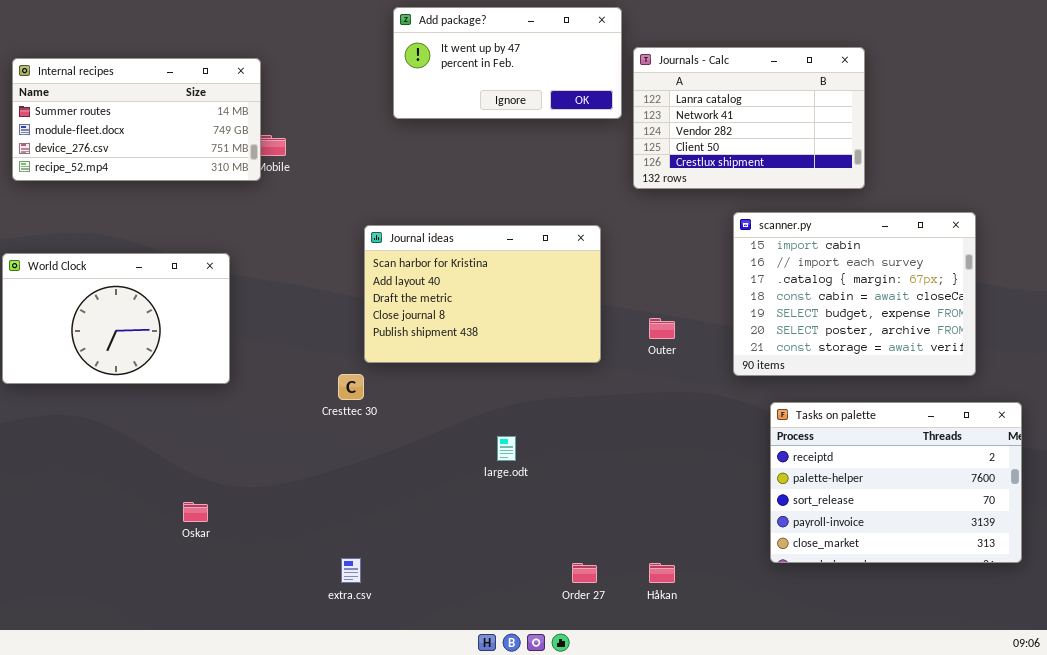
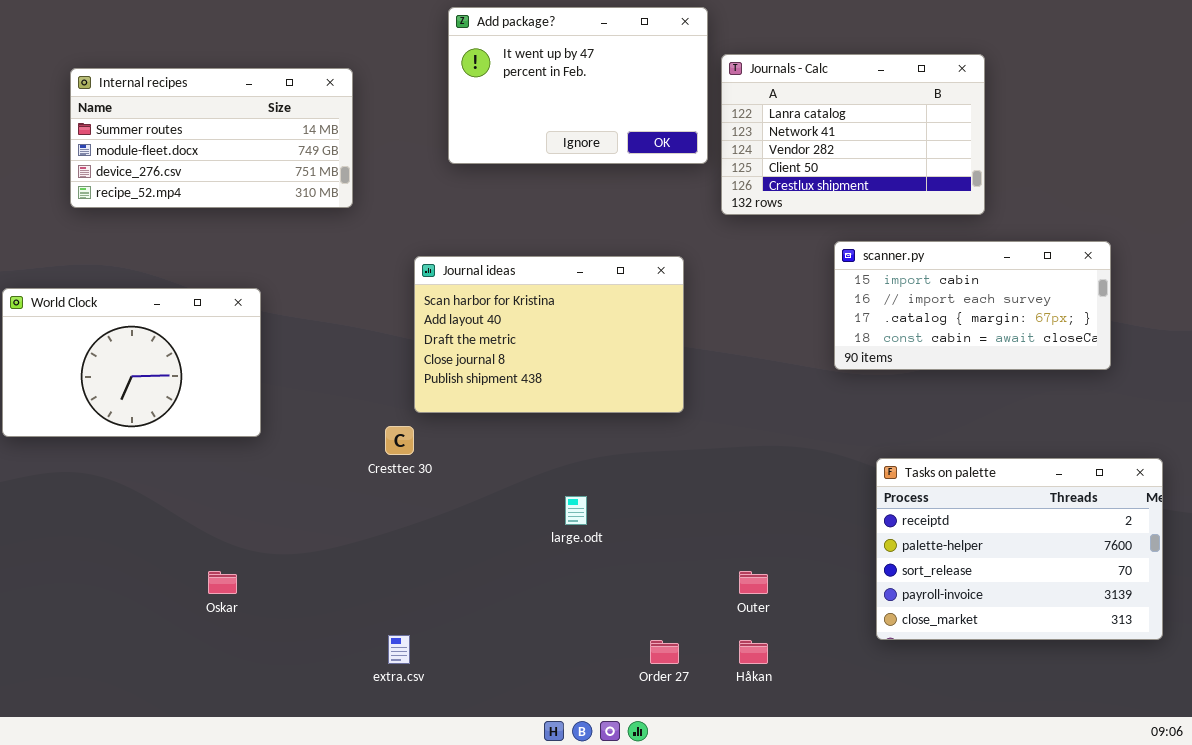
Add package?: [393,7,622,119] -> [448,7,708,164], resized
Internal recipes: [12,58,261,181] -> [70,68,353,208], moved
scanner.py: [733,212,976,376] -> [834,241,1111,370], resized
Outer: [649,318,675,339] -> [739,571,768,594], moved

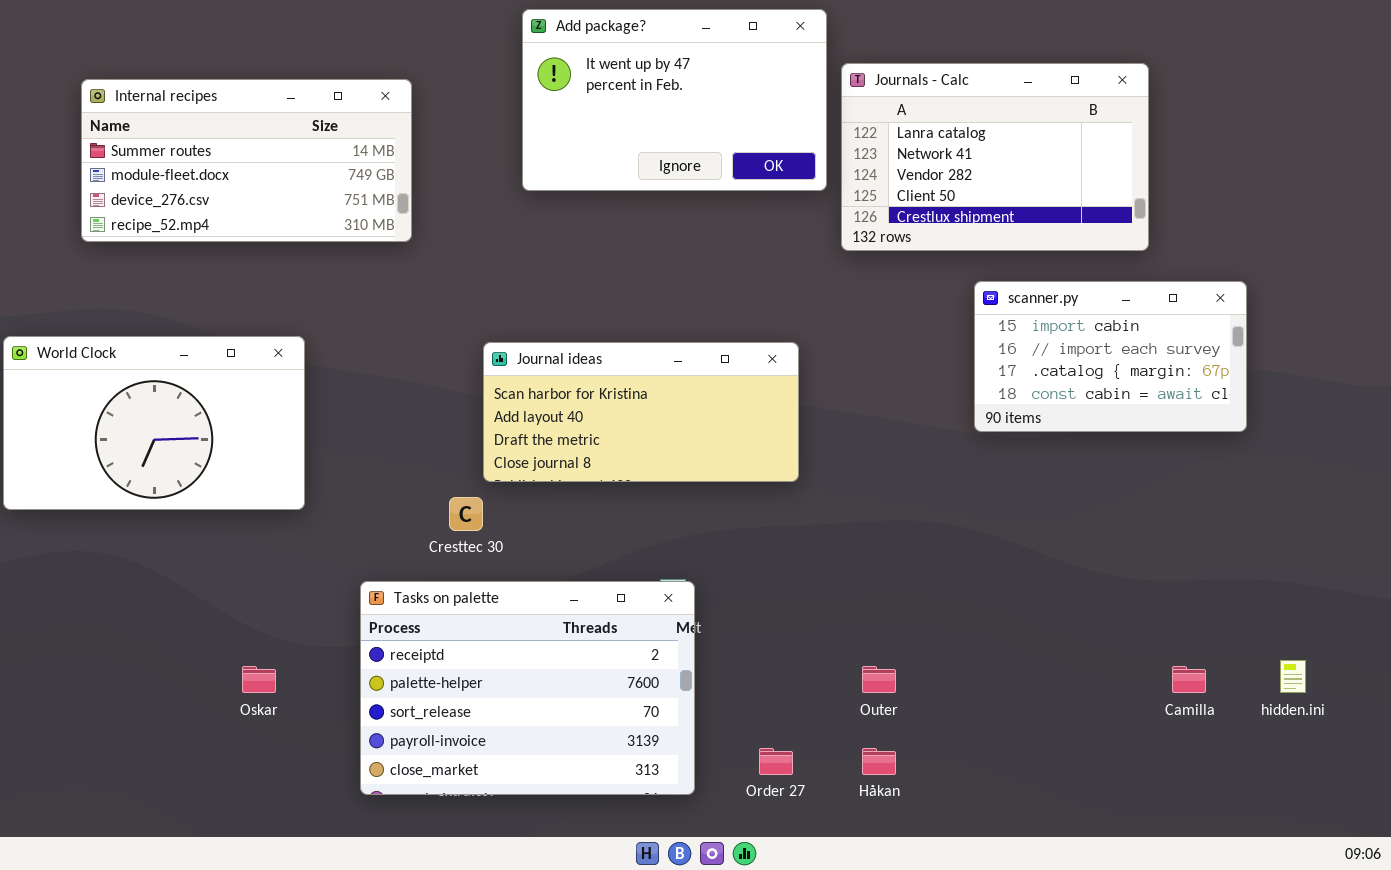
scanner.py: [834,241,1111,370] -> [974,281,1247,432], resized
Journal ideas: [414,256,684,413] -> [483,342,799,482], resized
Tasks on palette: [876,458,1163,640] -> [360,581,695,795], moved

